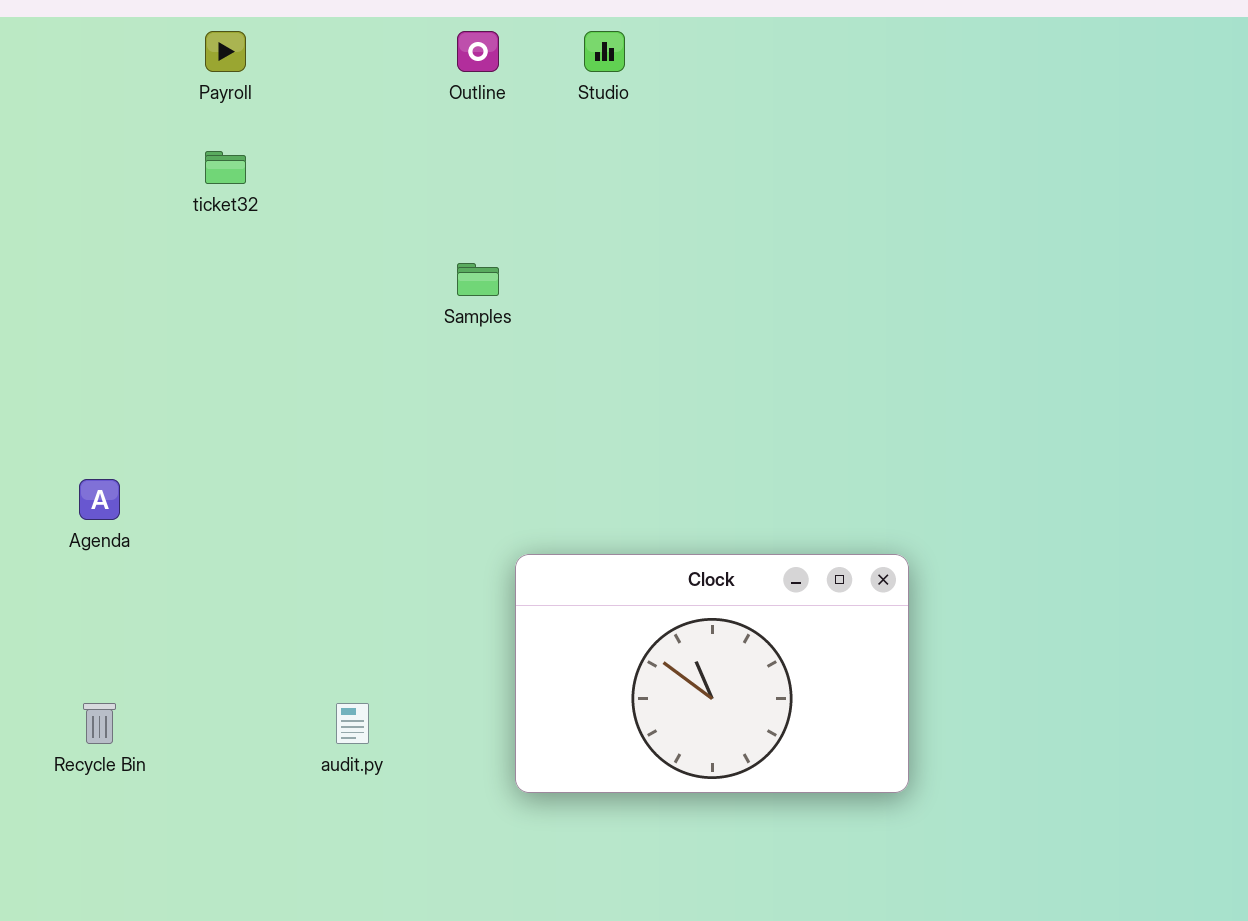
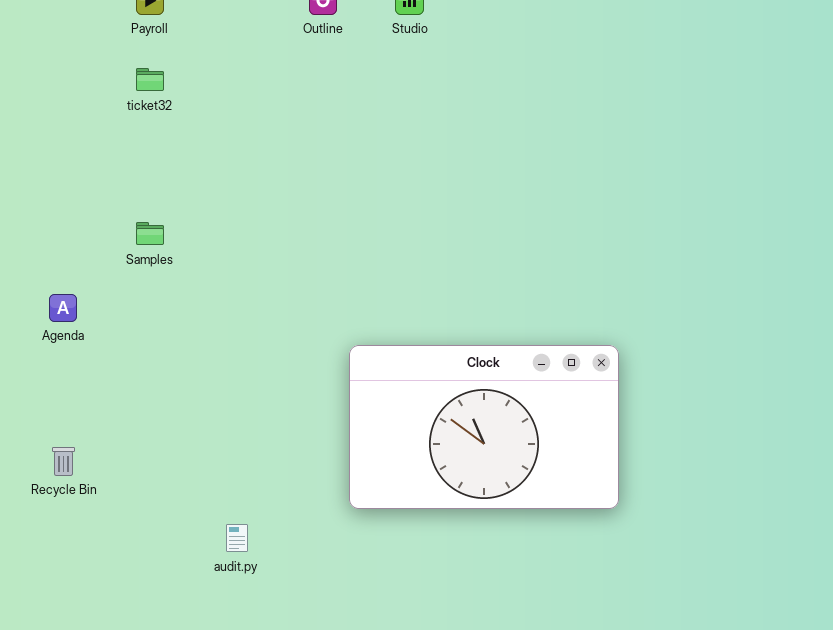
Samples: [457,263,499,296] -> [136,222,164,245], moved
audit.py: [336,703,369,744] -> [226,524,248,552], moved

